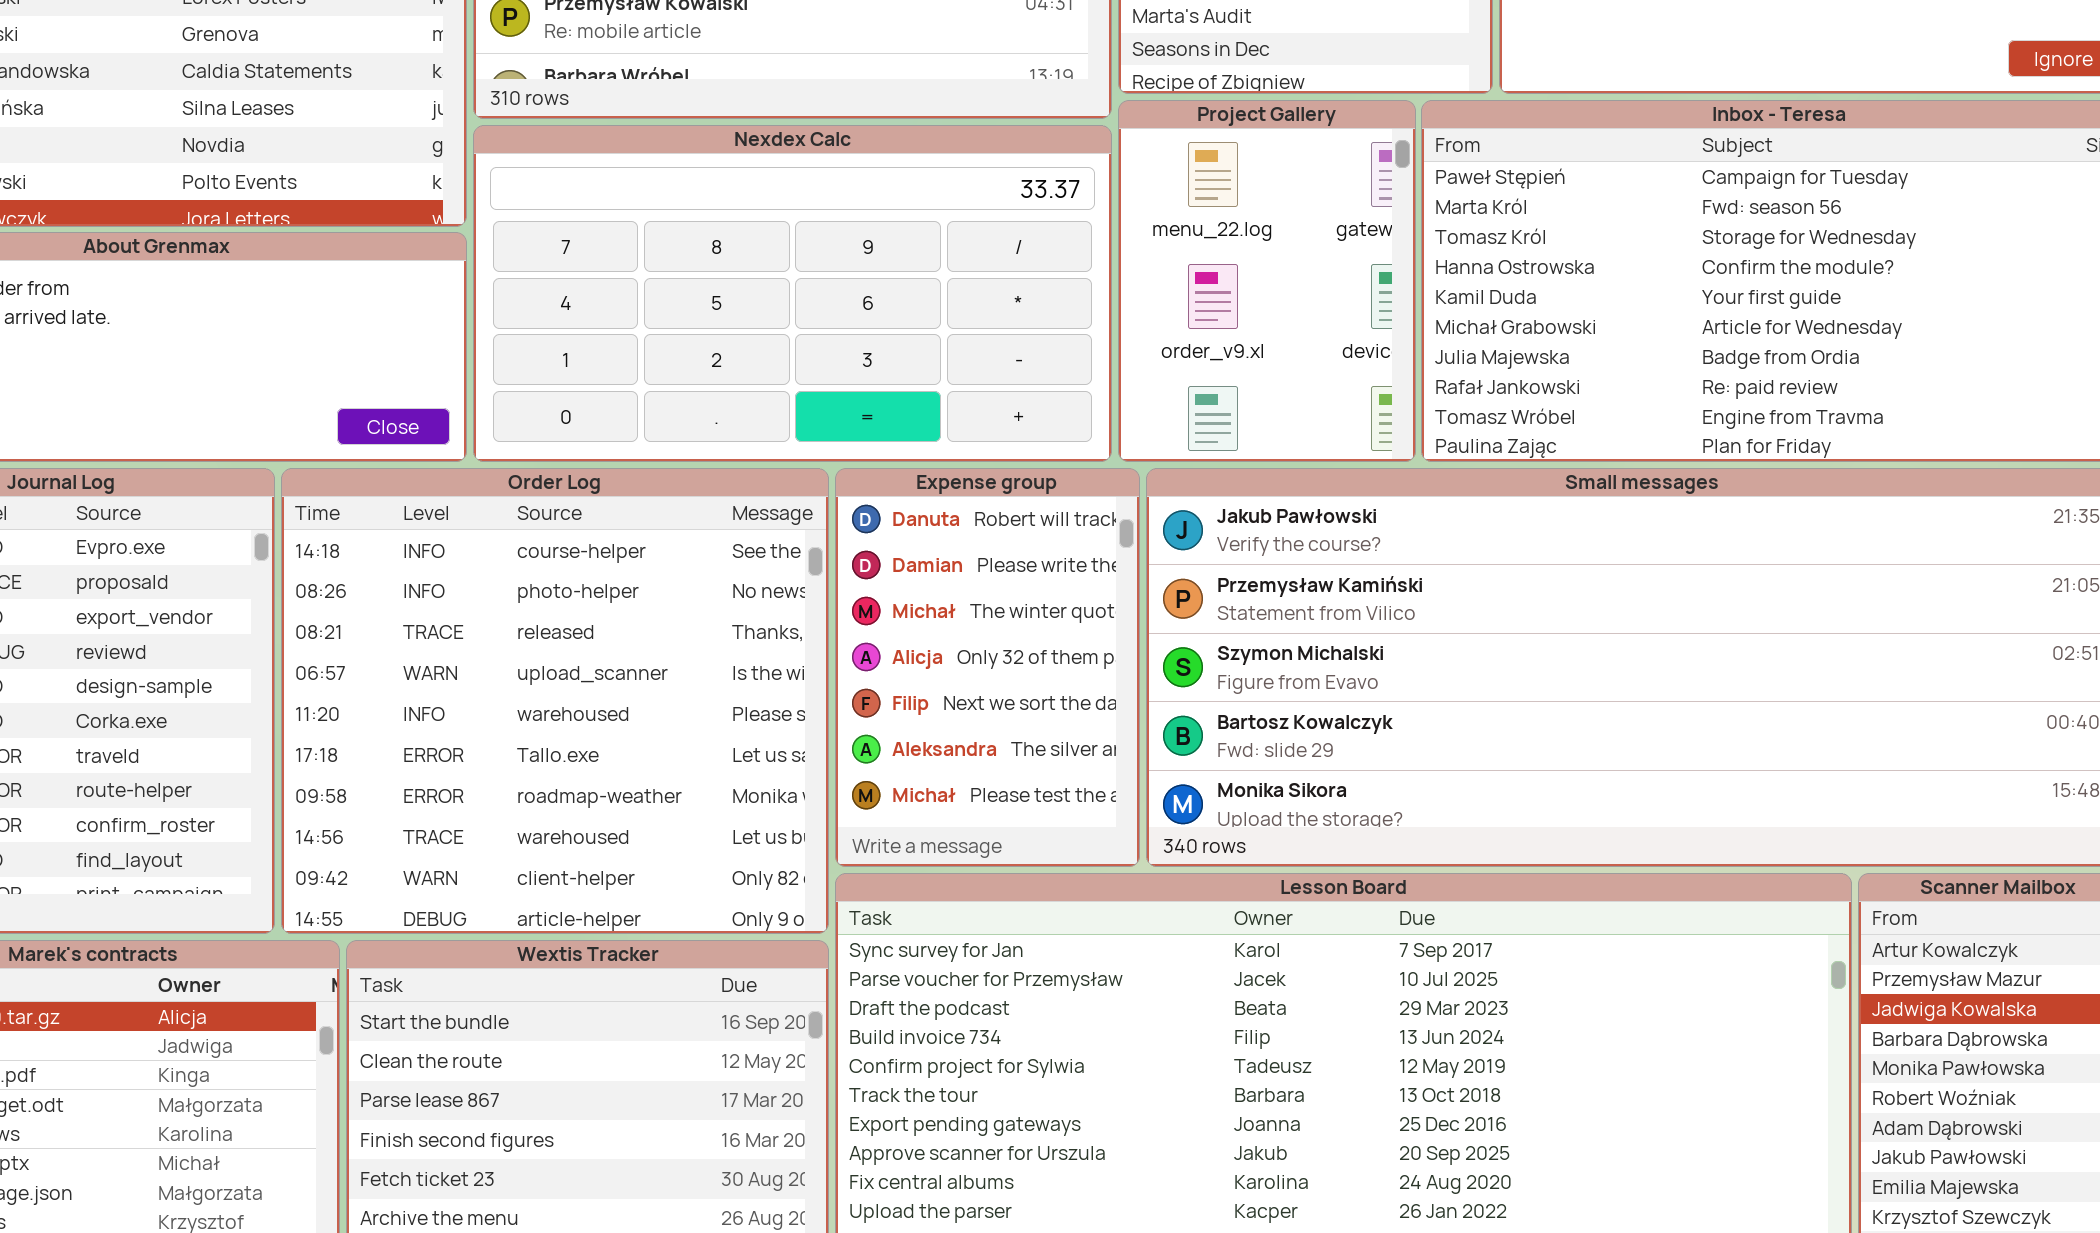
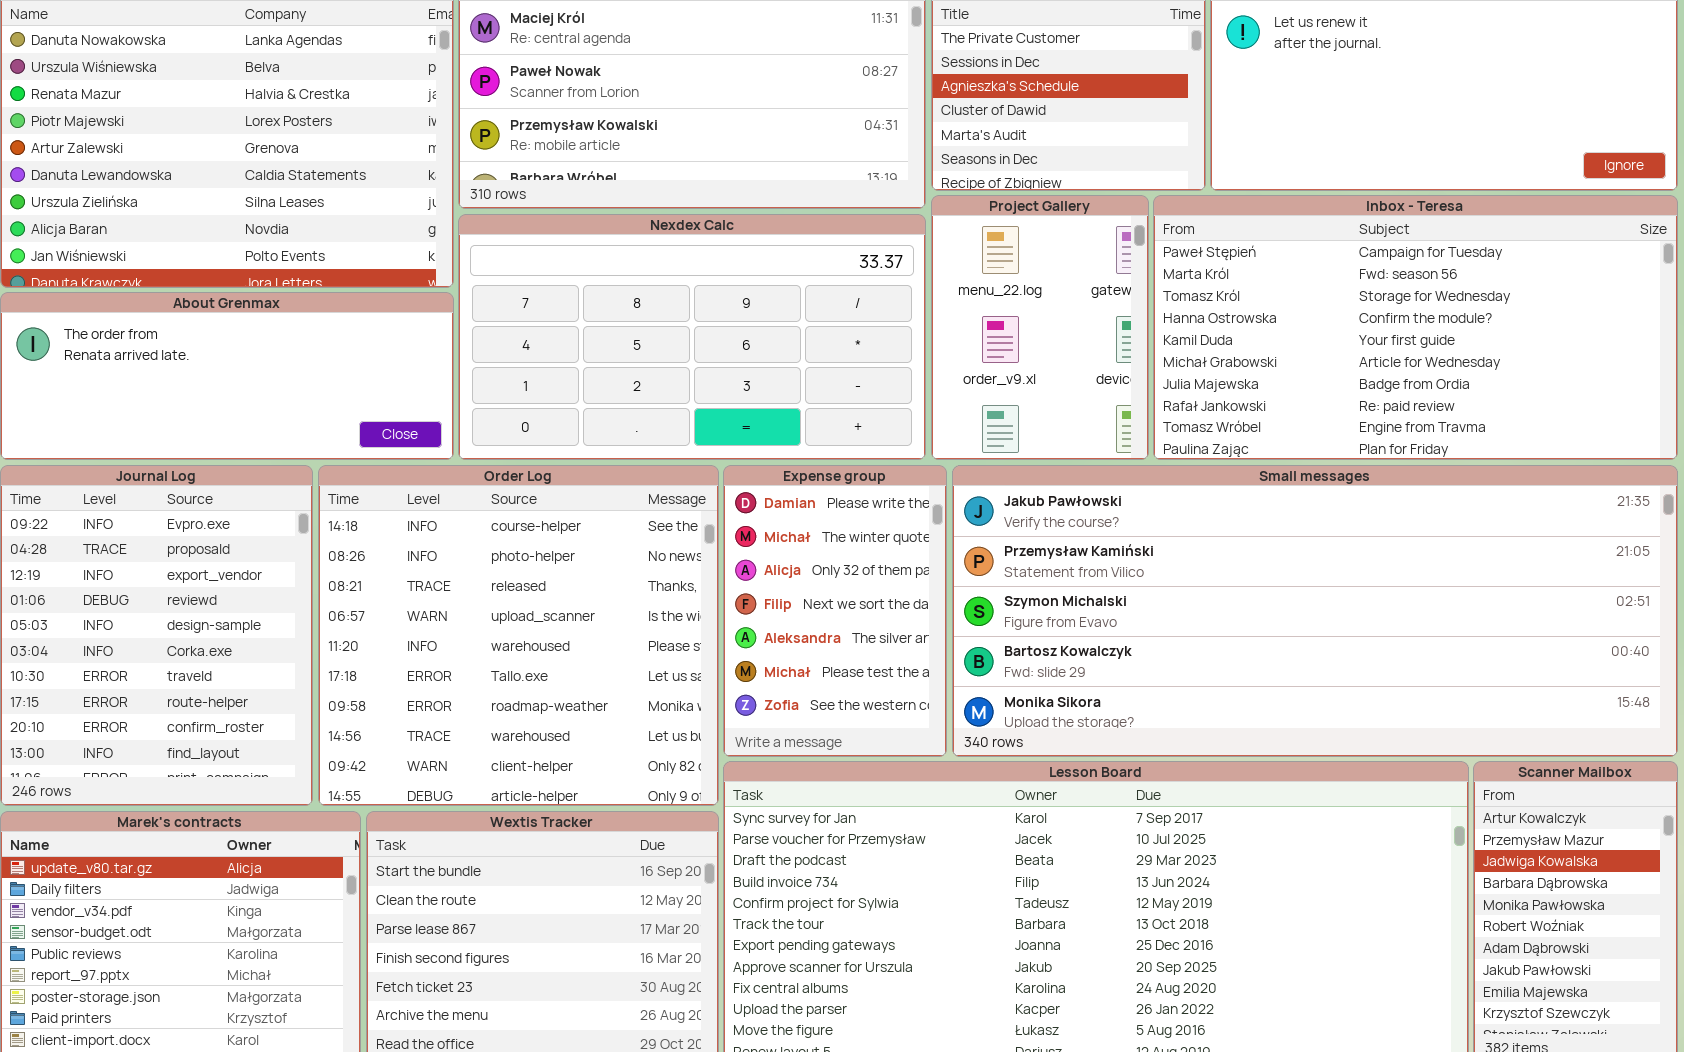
Expense group: [835,468,1140,867] -> [723,465,947,757], scrolled down 1 row

